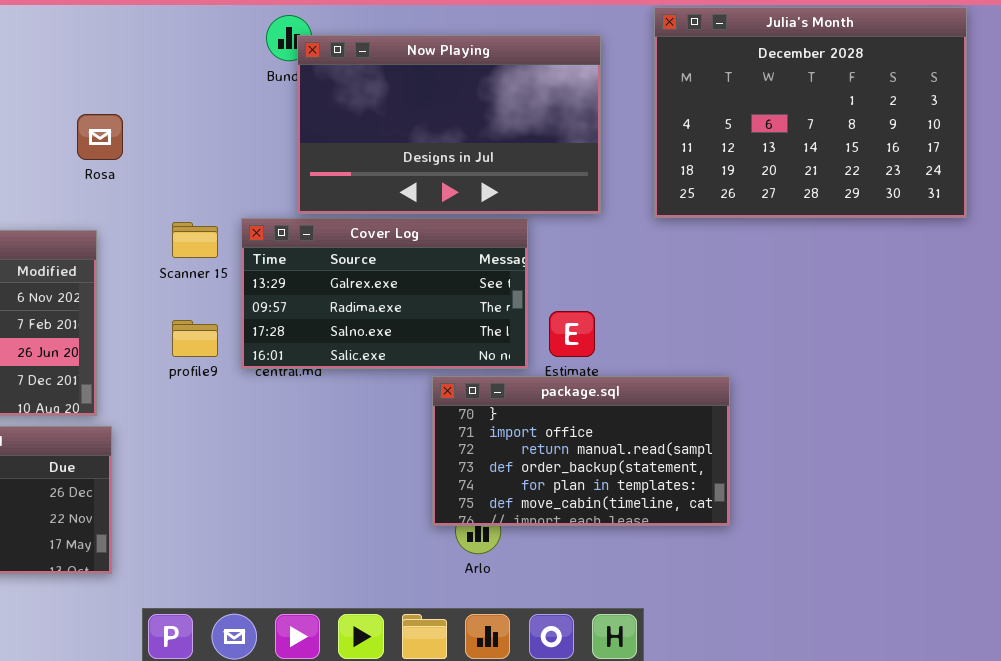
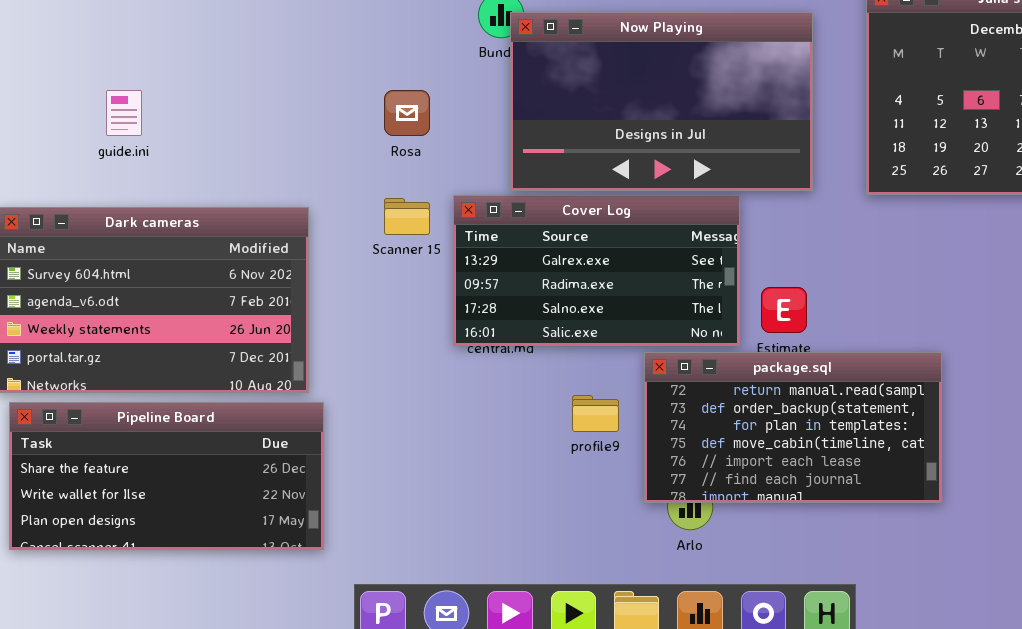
Rosa: [77,114,123,160] -> [384,90,430,136], moved
profile9: [172,320,218,357] -> [572,395,619,432], moved
package.sql: [432,376,730,526] -> [644,352,942,503], scrolled down 2 rows

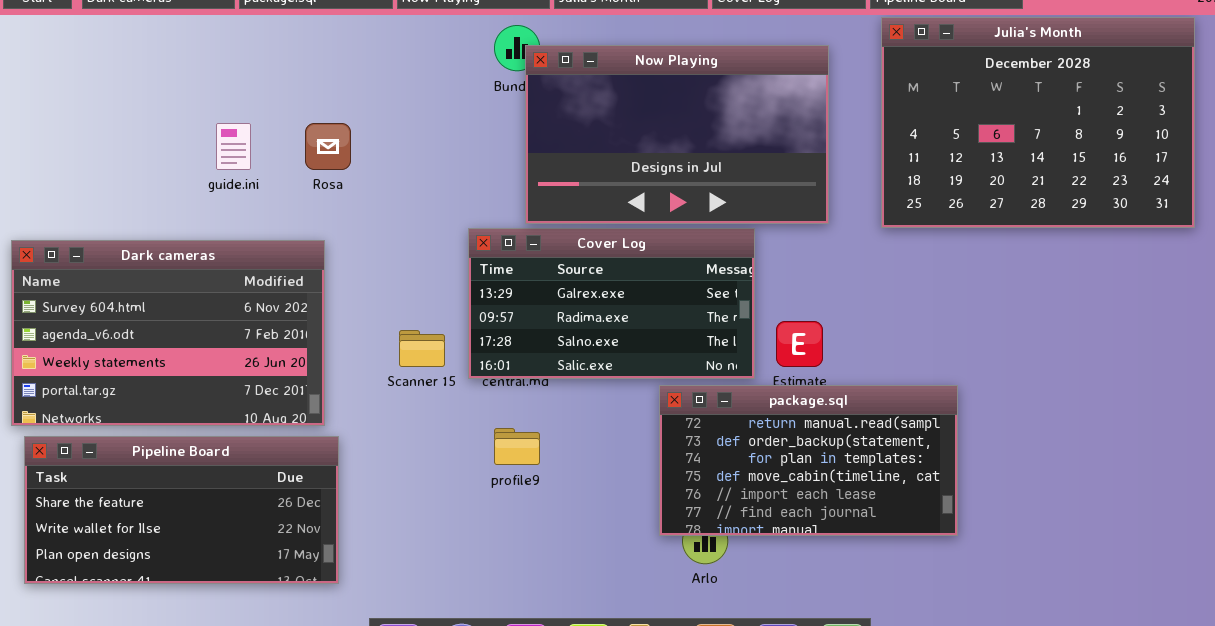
guide.ini: [106,90,142,136] -> [216,123,251,170], moved
Rosa: [384,90,430,136] -> [305,123,351,170], moved
Scanner 15: [384,198,430,235] -> [399,330,445,367], moved
profile9: [572,395,619,432] -> [494,428,540,465], moved

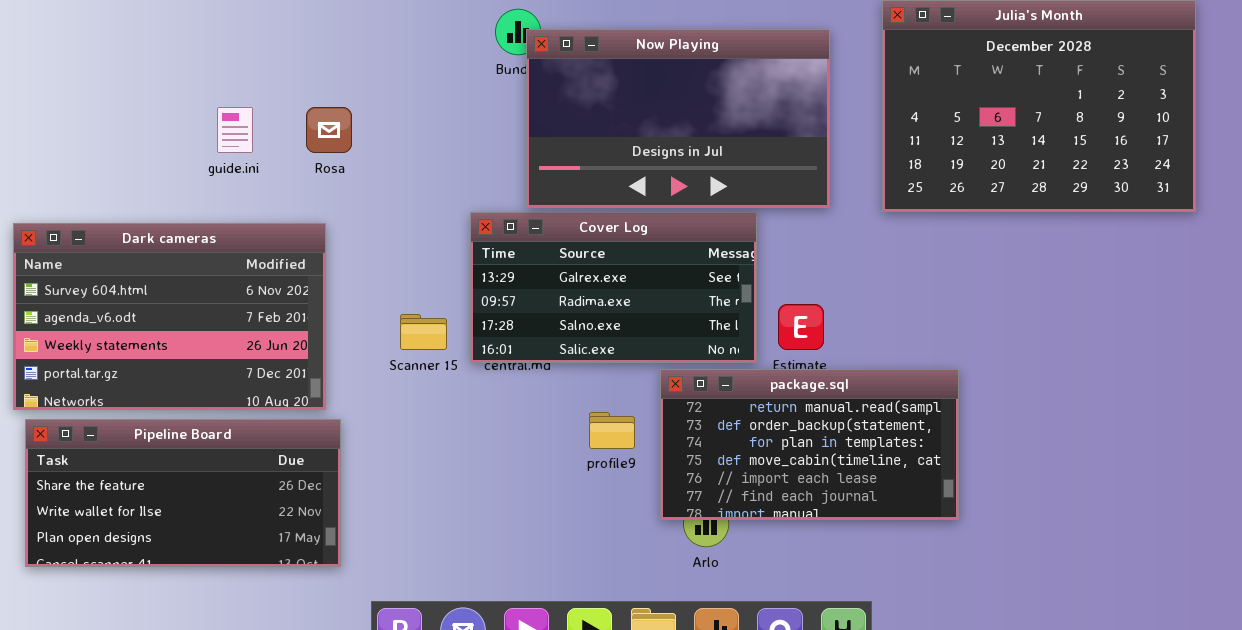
profile9: [494,428,540,465] -> [589,412,635,449], moved

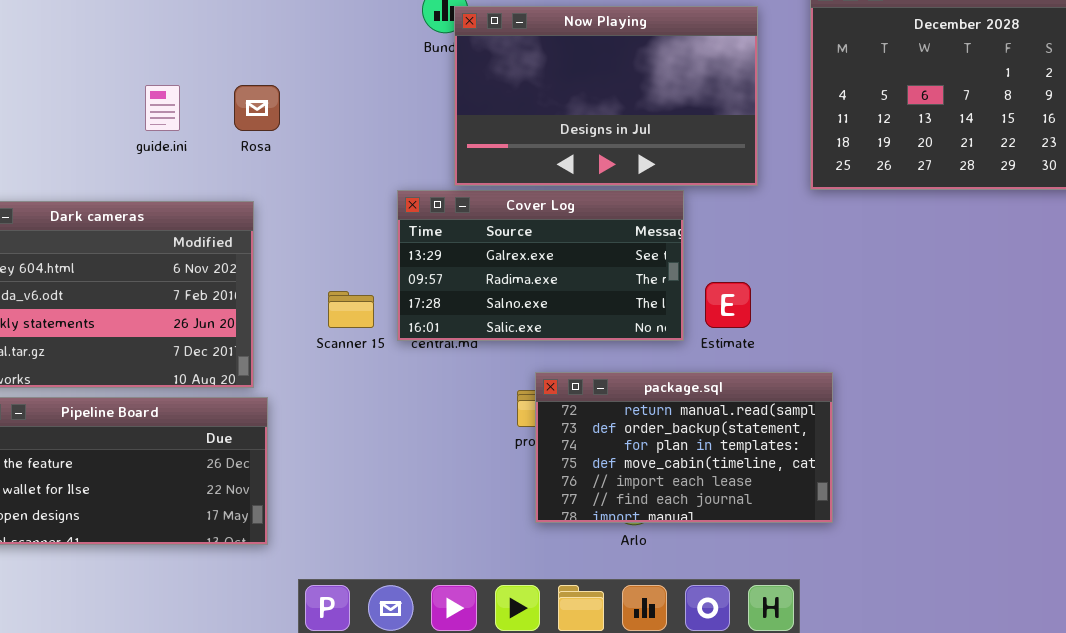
package.sql: [660,369,959,520] -> [535,372,833,523], moved

